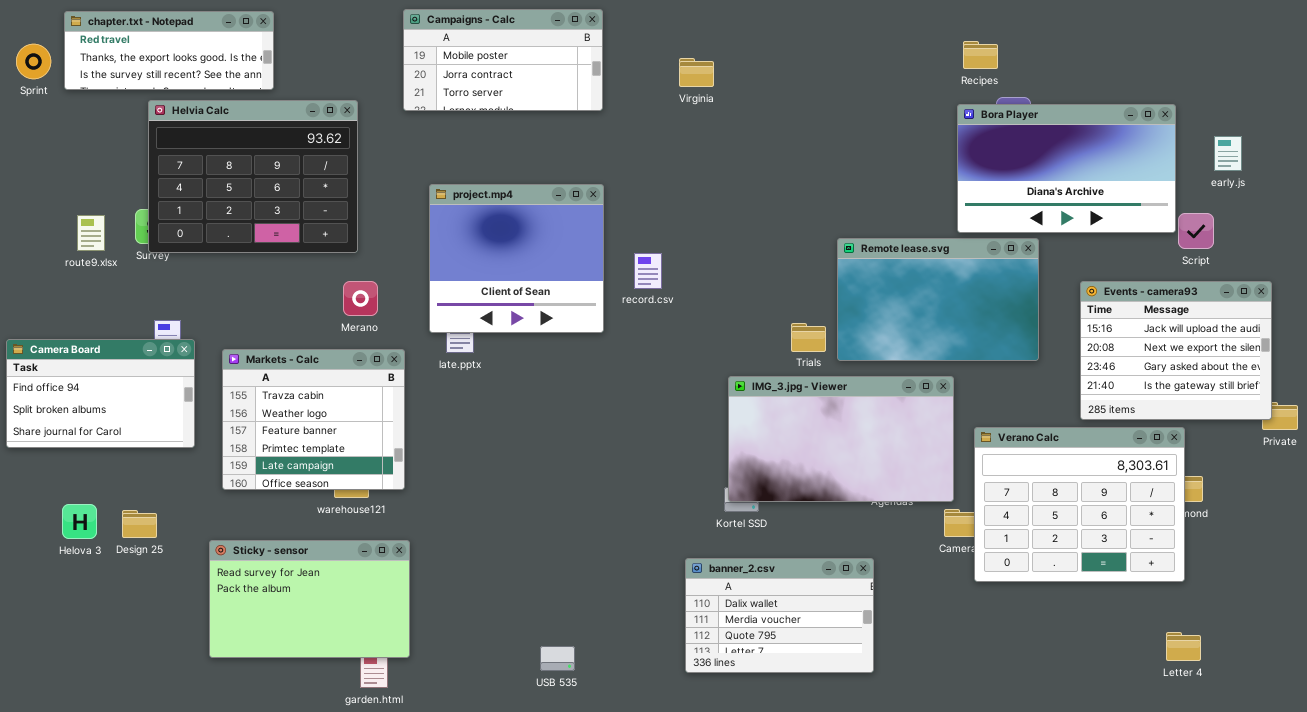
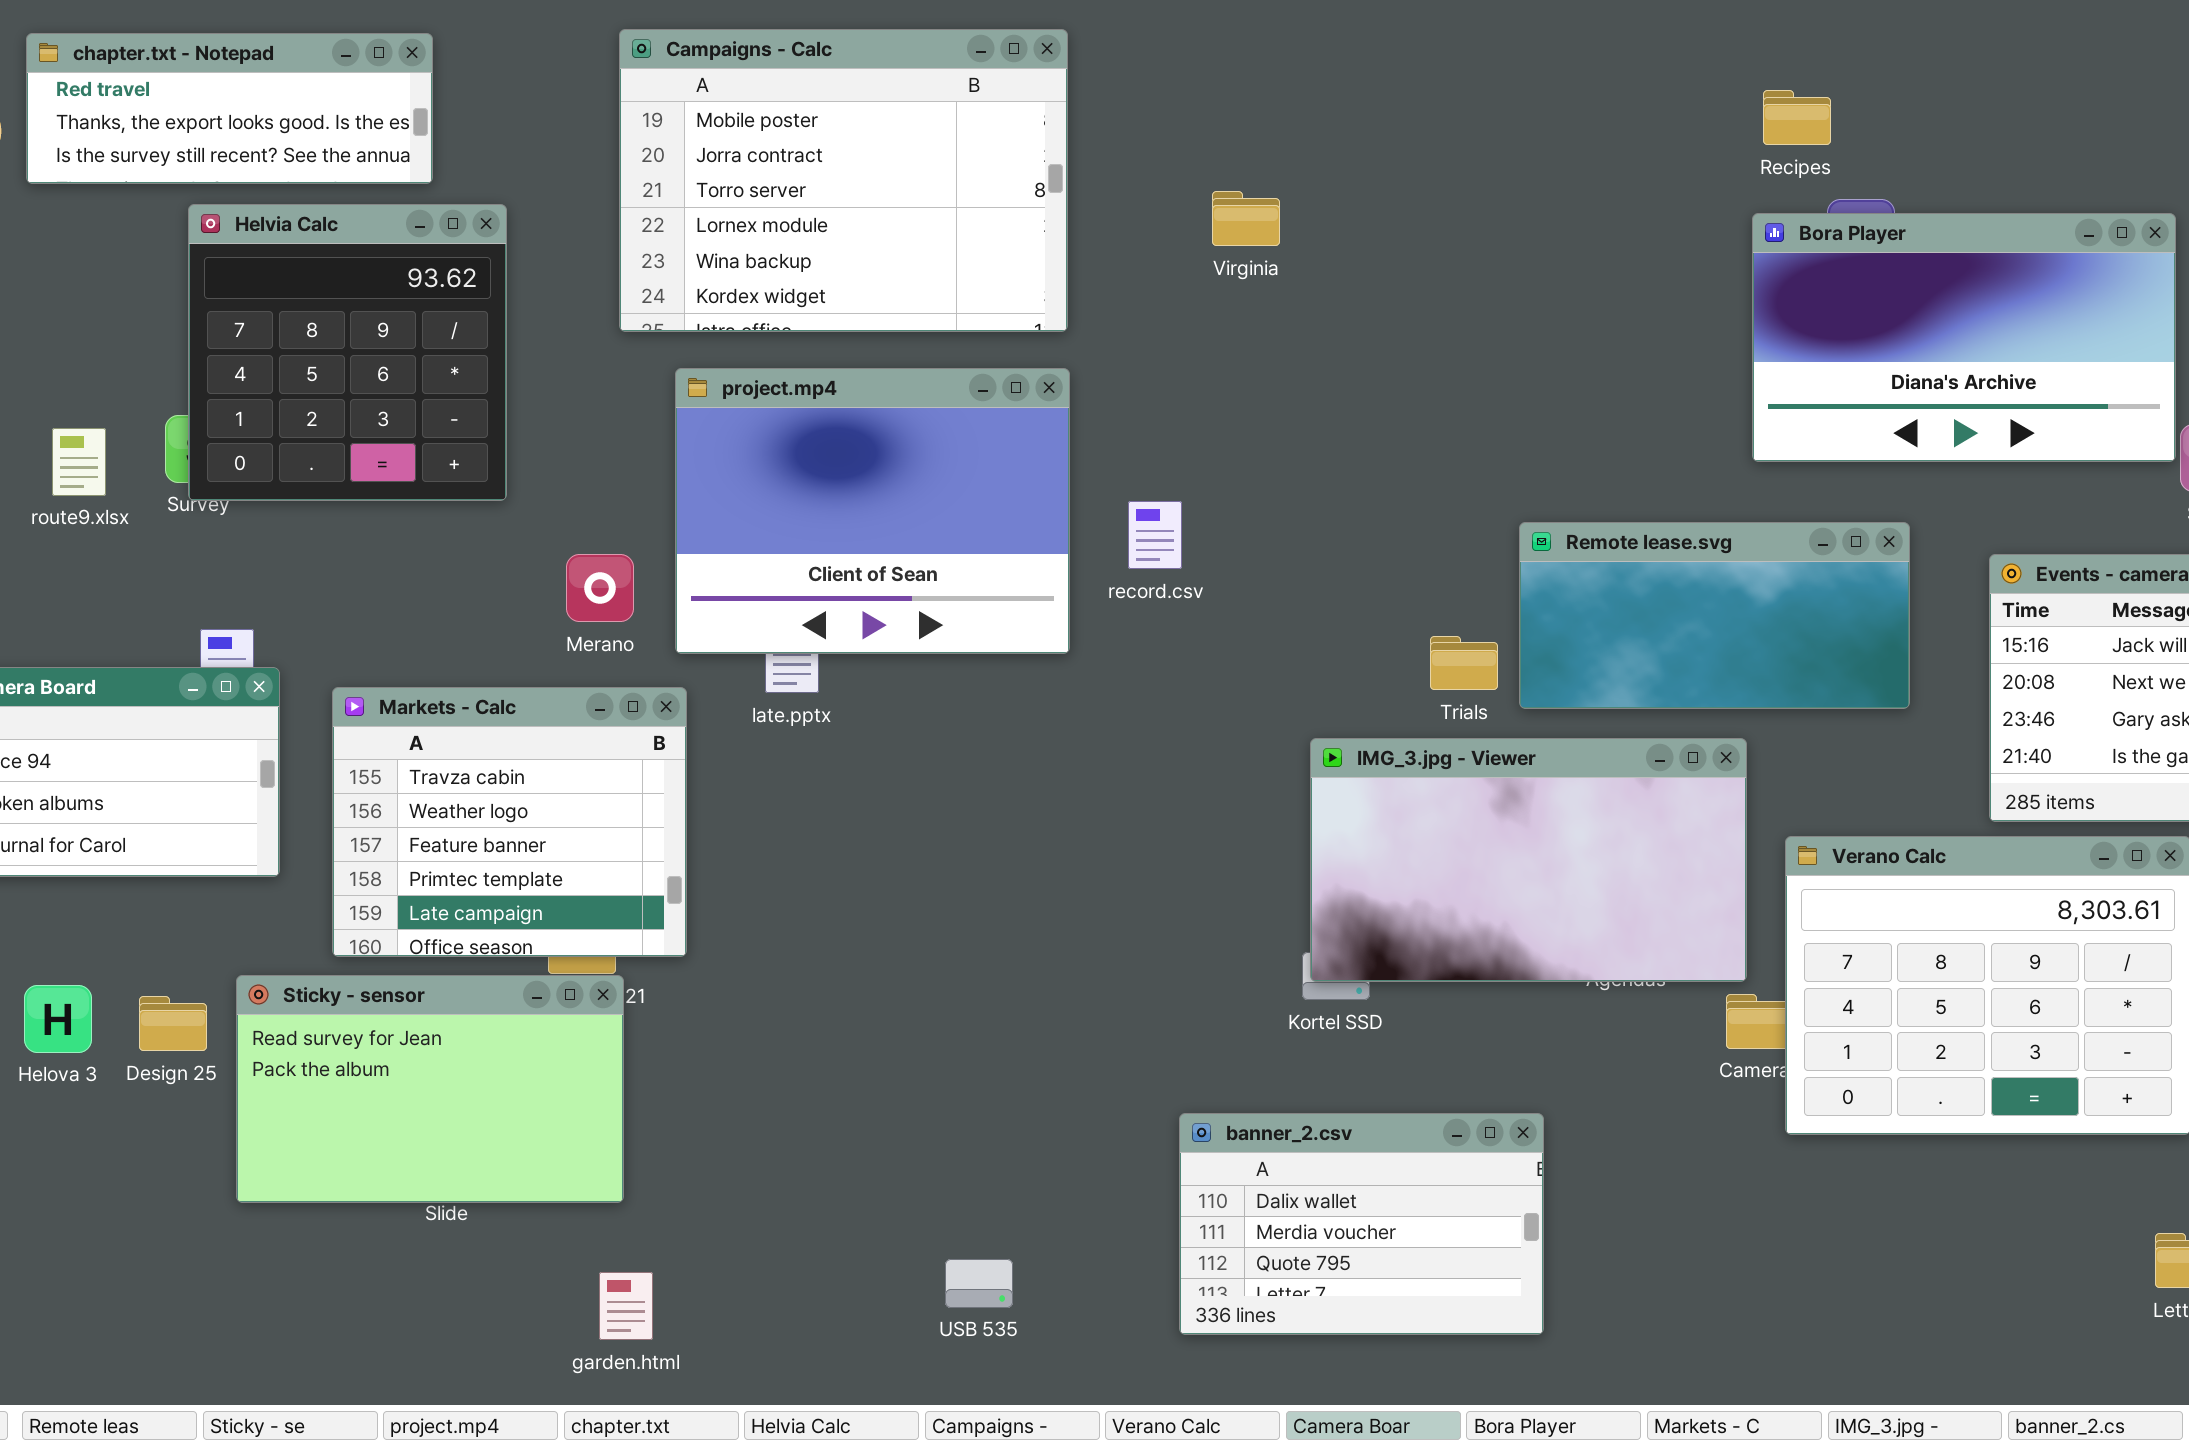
Campaigns - Calc: [403,9,603,111] -> [619,29,1068,332], resized
Virginia: [679,58,714,87] -> [1212,191,1280,246], moved
Helvia Calc: [148,100,358,253] -> [188,204,507,501], resized
project.mp4: [429,184,604,333] -> [675,368,1070,654], resized
Remote lease.svg: [837,238,1039,361] -> [1519,522,1910,709], resized
Sticky - sensor: [209,540,410,658] -> [236,975,624,1203], moved
banner_2.csv: [685,558,874,673] -> [1179,1113,1544,1335], moved

